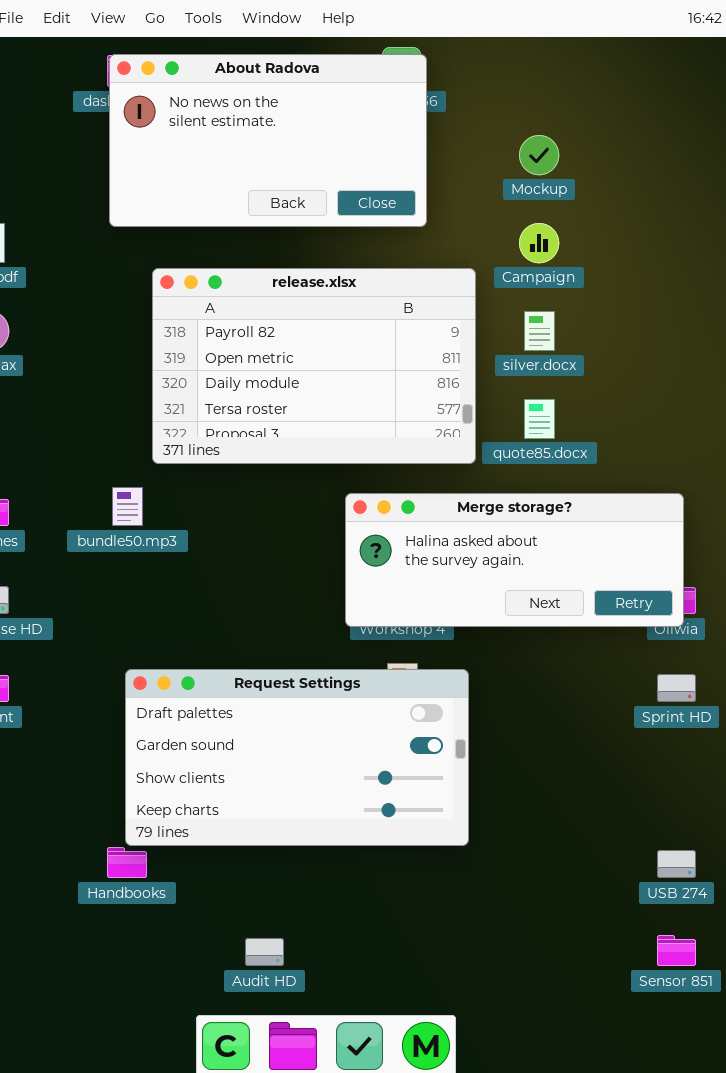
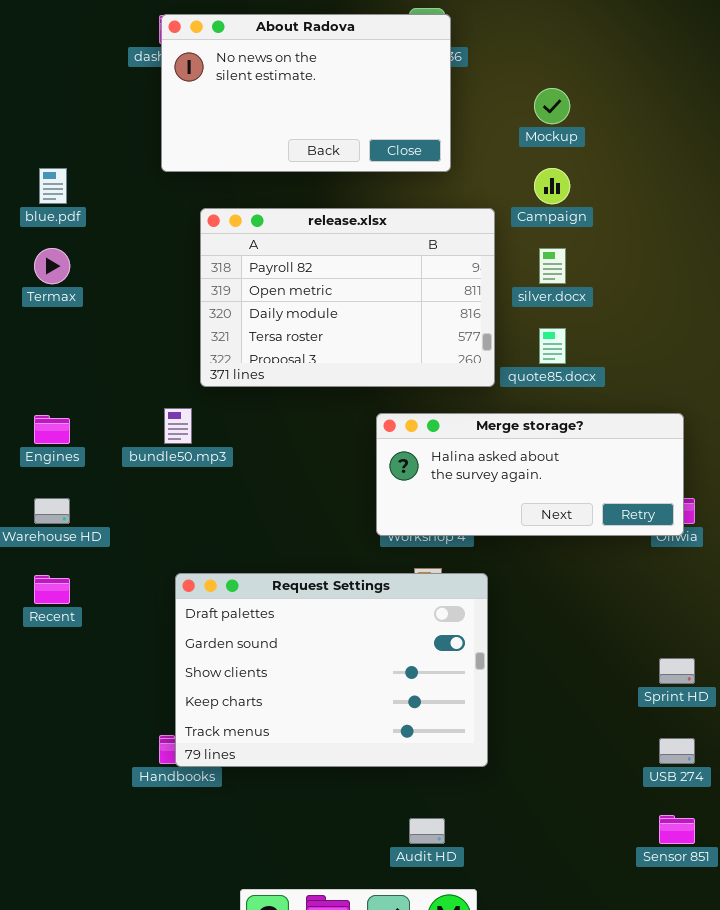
Request Settings: [125,669,469,846] -> [175,573,488,767], resized
Sprint HD: [657,674,696,702] -> [659,658,695,684], moved
Audit HD: [245,938,284,966] -> [409,818,445,844], moved

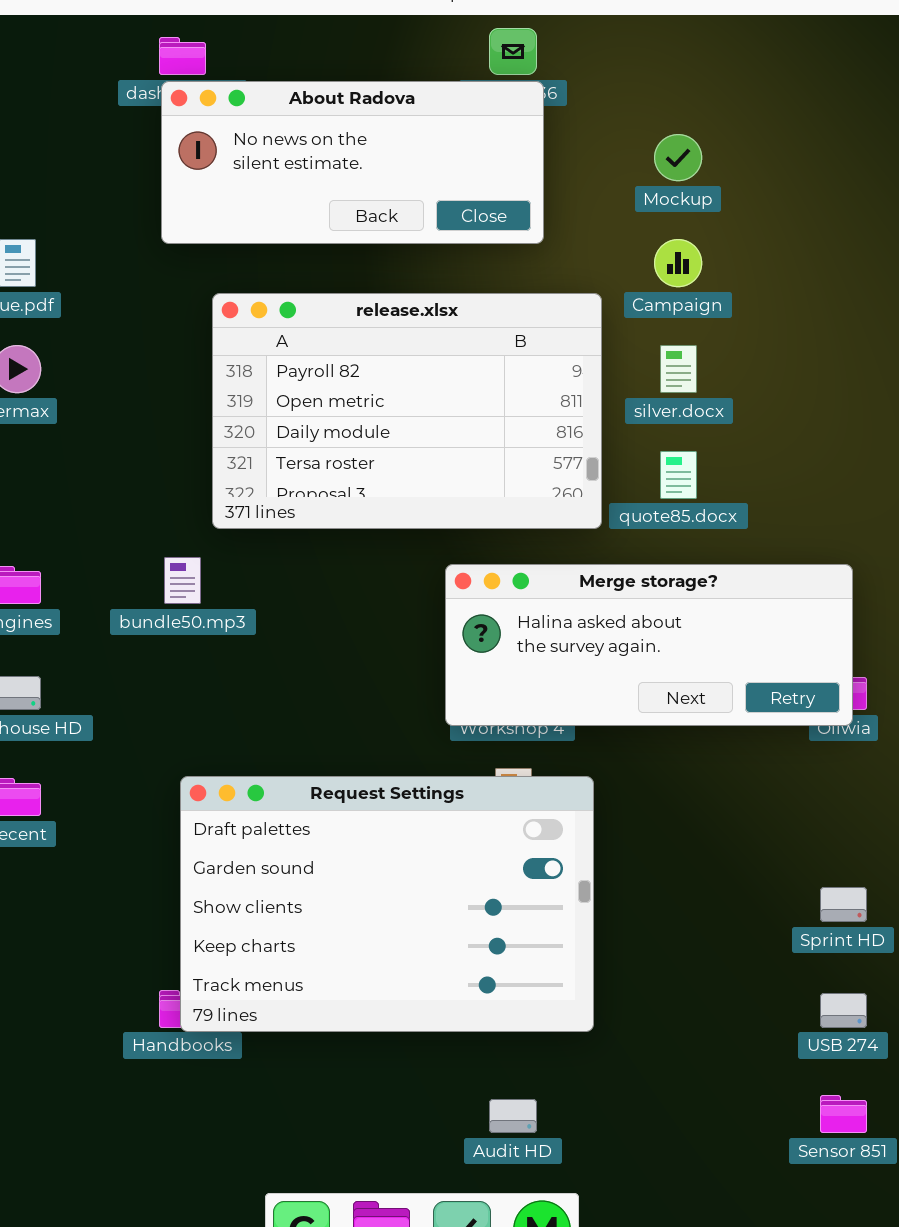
About Radova: [161,14,451,172] -> [161,81,544,244], resized

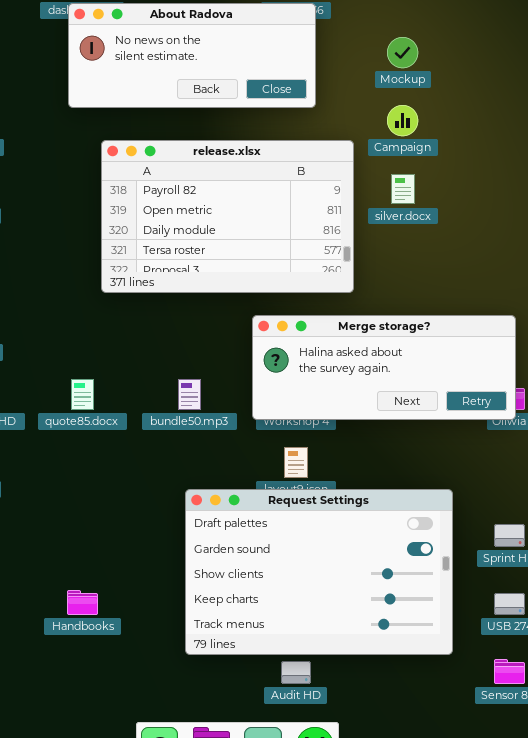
quote85.docx: [660,451,697,499] -> [71,379,94,410], moved
bundle50.mp3: [164,557,201,604] -> [178,379,201,410], moved
Request Settings: [180,776,594,1032] -> [185,489,453,655], moved

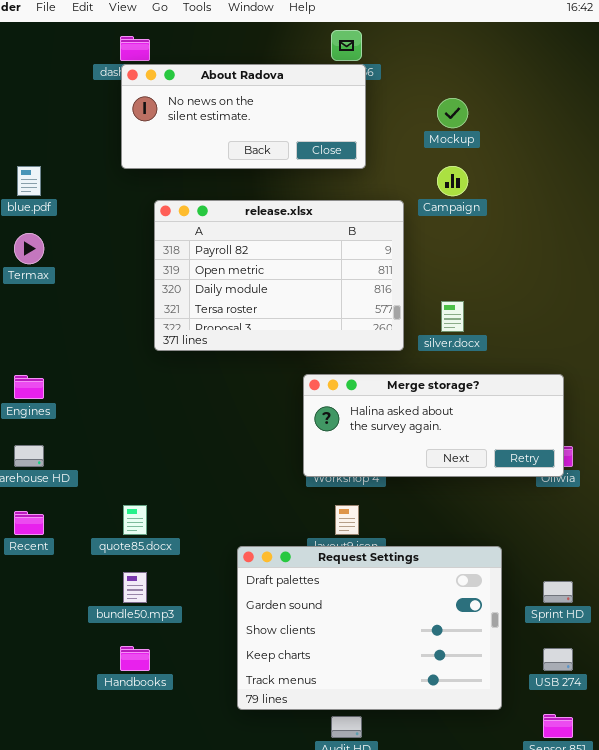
silver.docx: [391,174,415,204] -> [441,301,464,332], moved
quote85.docx: [71,379,94,410] -> [123,505,147,535], moved
bundle50.mp3: [178,379,201,410] -> [123,572,147,603], moved

